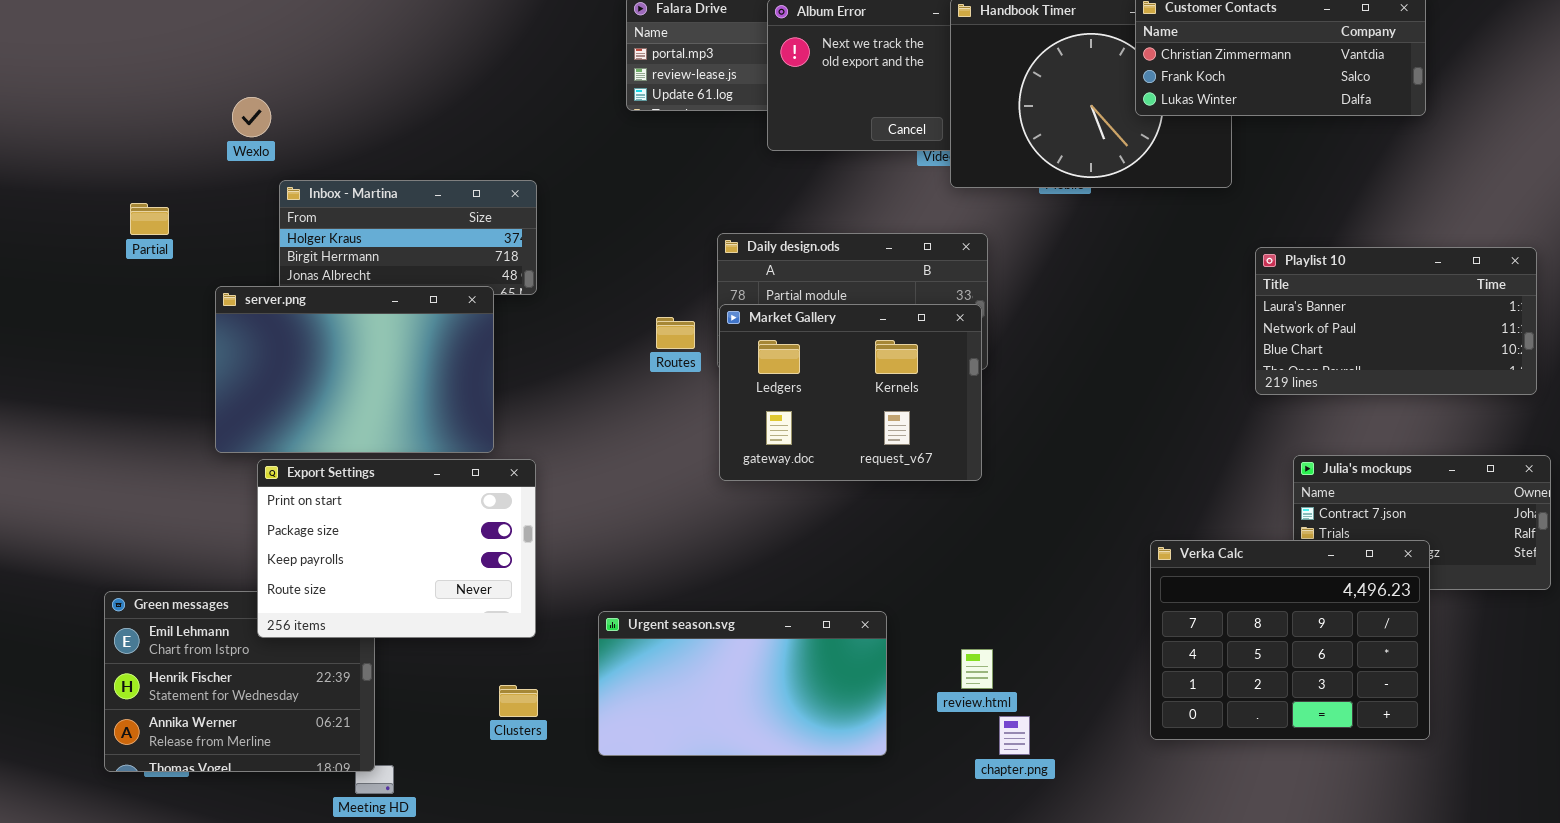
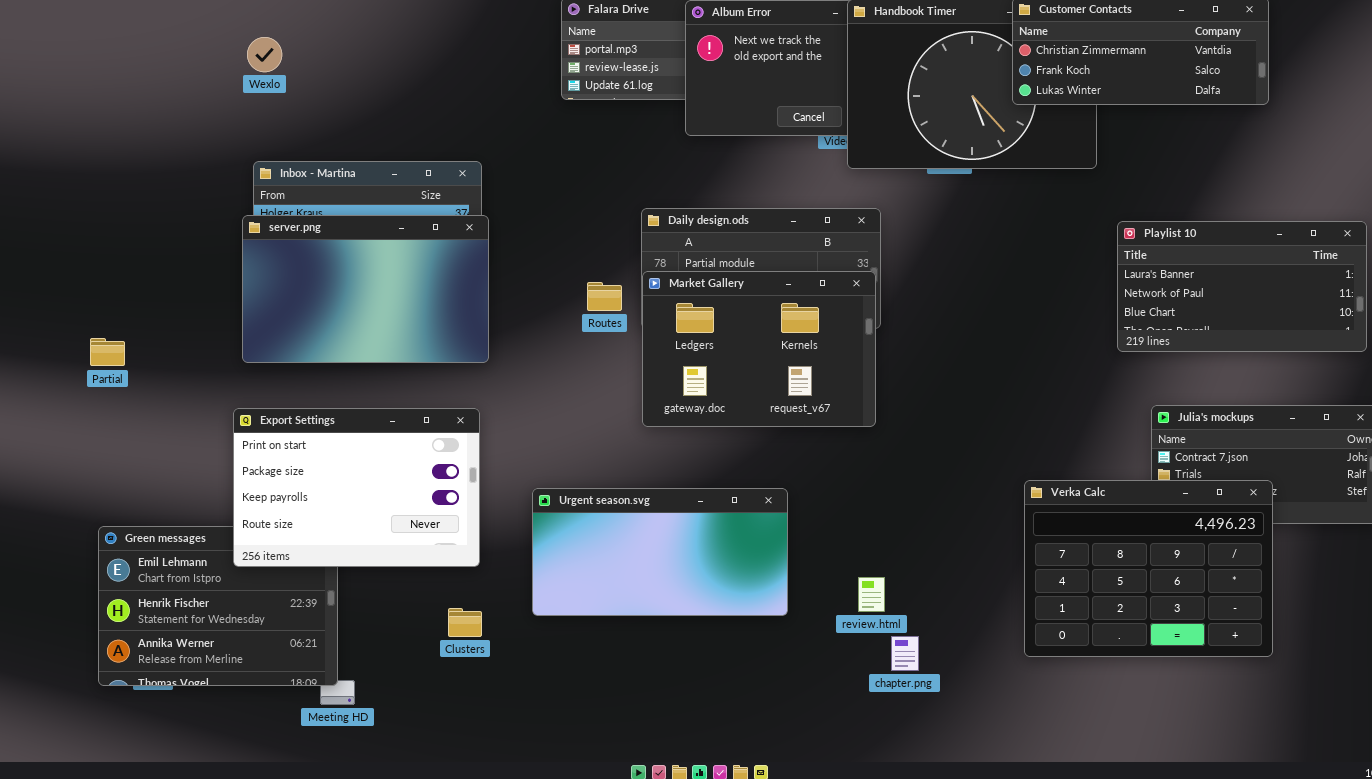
Wexlo: [232,97,271,137] -> [247,37,282,72], moved
Partial: [130,203,169,235] -> [90,338,125,366], moved
server.png: [215,286,494,453] -> [242,215,489,363], moved
Urgent season.svg: [598,611,887,756] -> [532,488,788,616], moved

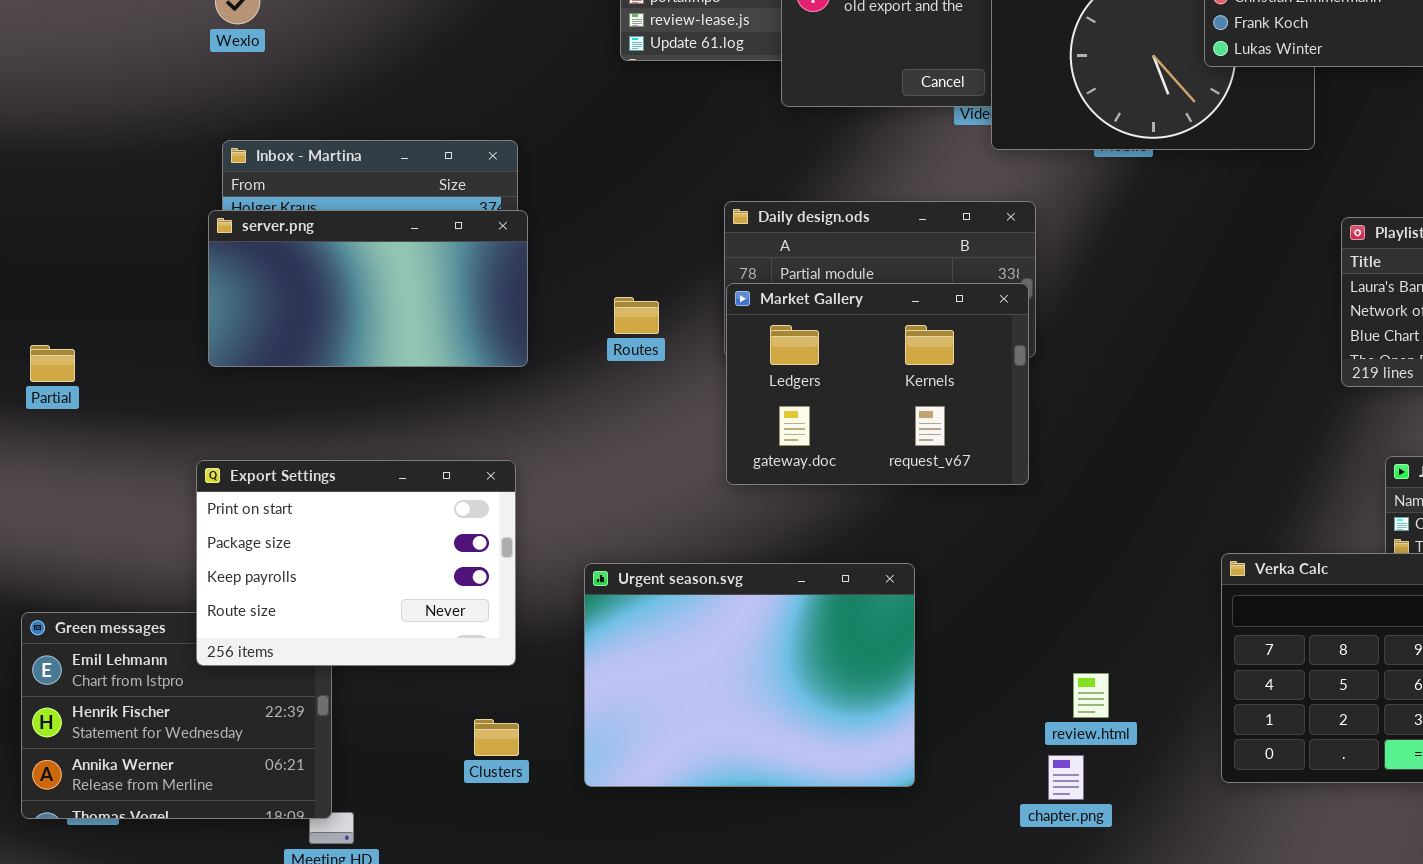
server.png: [242,215,489,363] -> [208,210,528,367], resized
Routes: [587,282,622,311] -> [614,297,659,334], moved
Partial: [90,338,125,366] -> [30,345,75,382], moved
Urgent season.svg: [532,488,788,616] -> [584,563,915,787], resized
review.html: [858,577,885,612] -> [1073,673,1109,718], moved

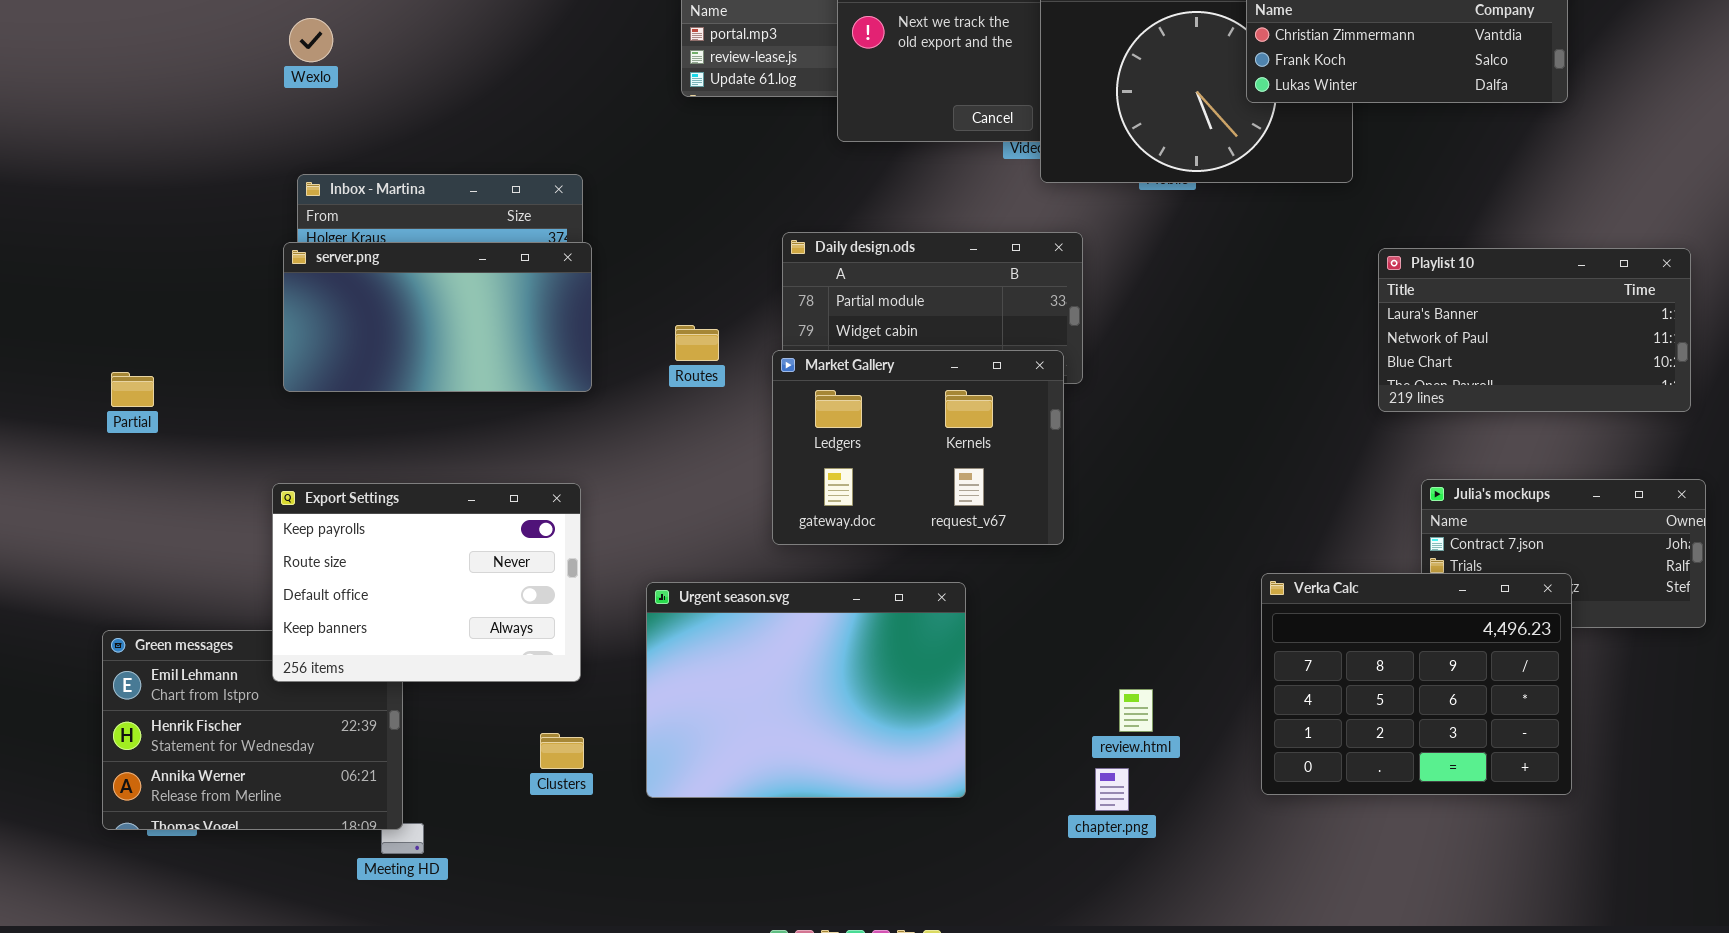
Market Gallery: [726,283,1029,485] -> [772,350,1064,545], moved
Export Settings: [196,460,516,666] -> [272,483,581,682], scrolled down 2 rows

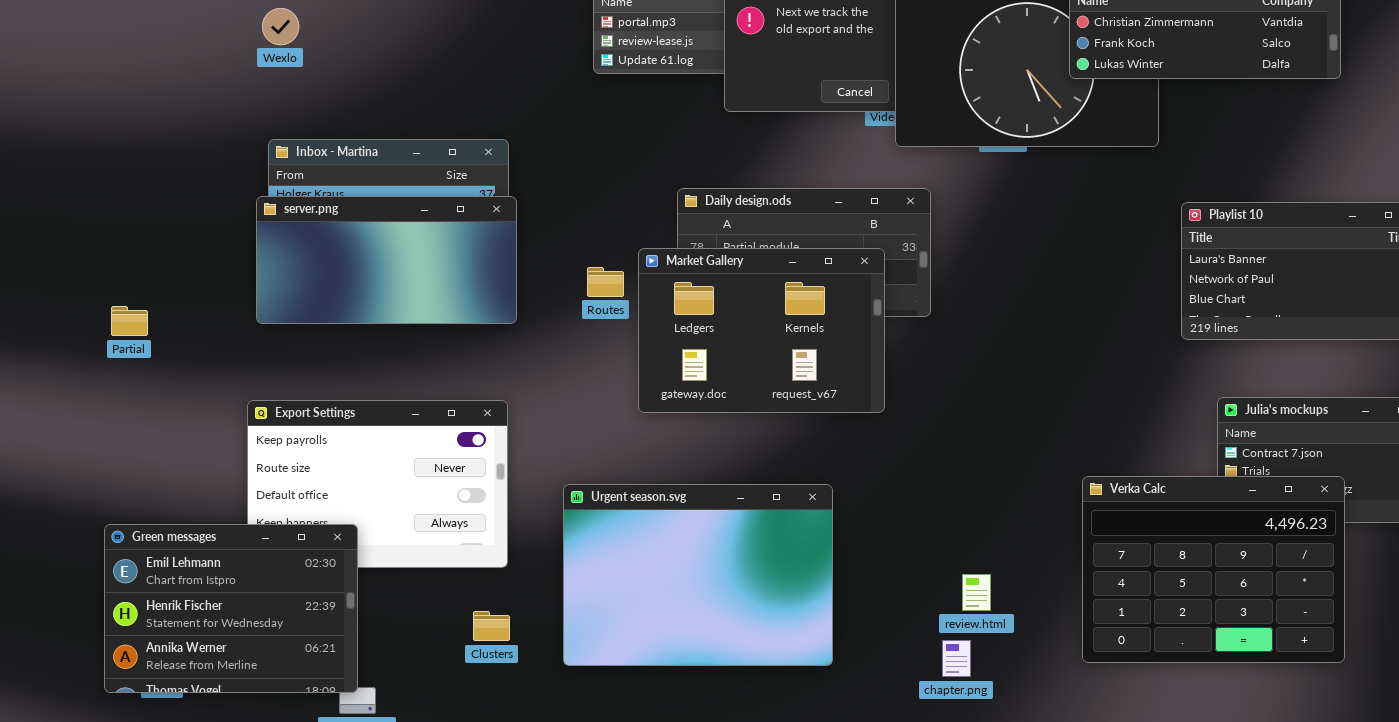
Market Gallery: [772,350,1064,545] -> [638,248,885,413], moved
Green messages: [102,630,403,830] -> [104,524,358,693], raised

